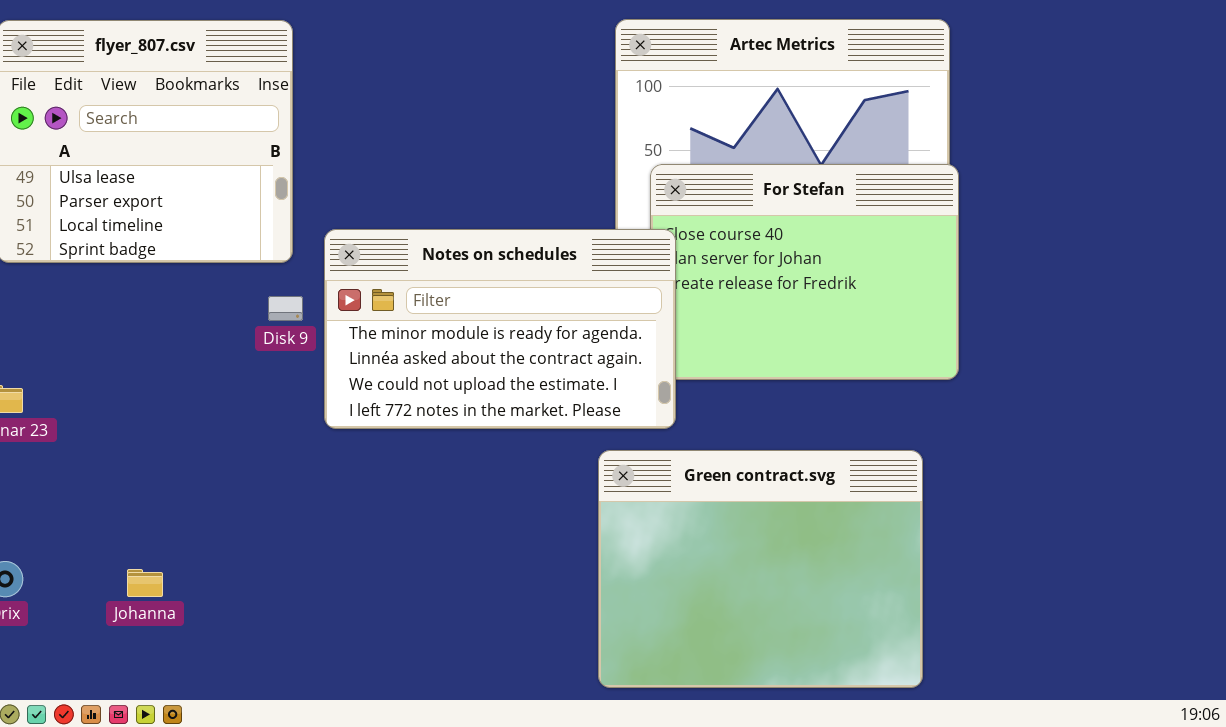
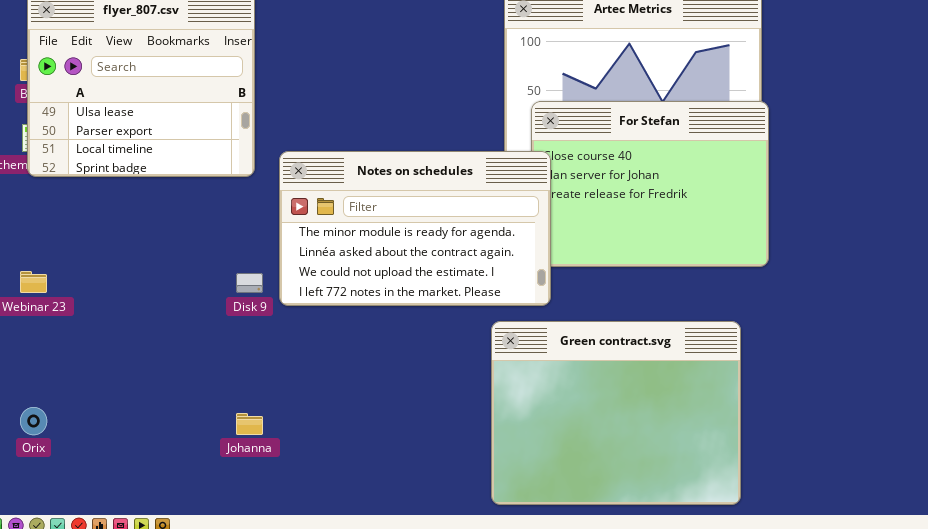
Disk 9: [268,296,303,321] -> [236,273,263,293], moved
Johanna: [127,569,163,597] -> [236,413,263,435], moved

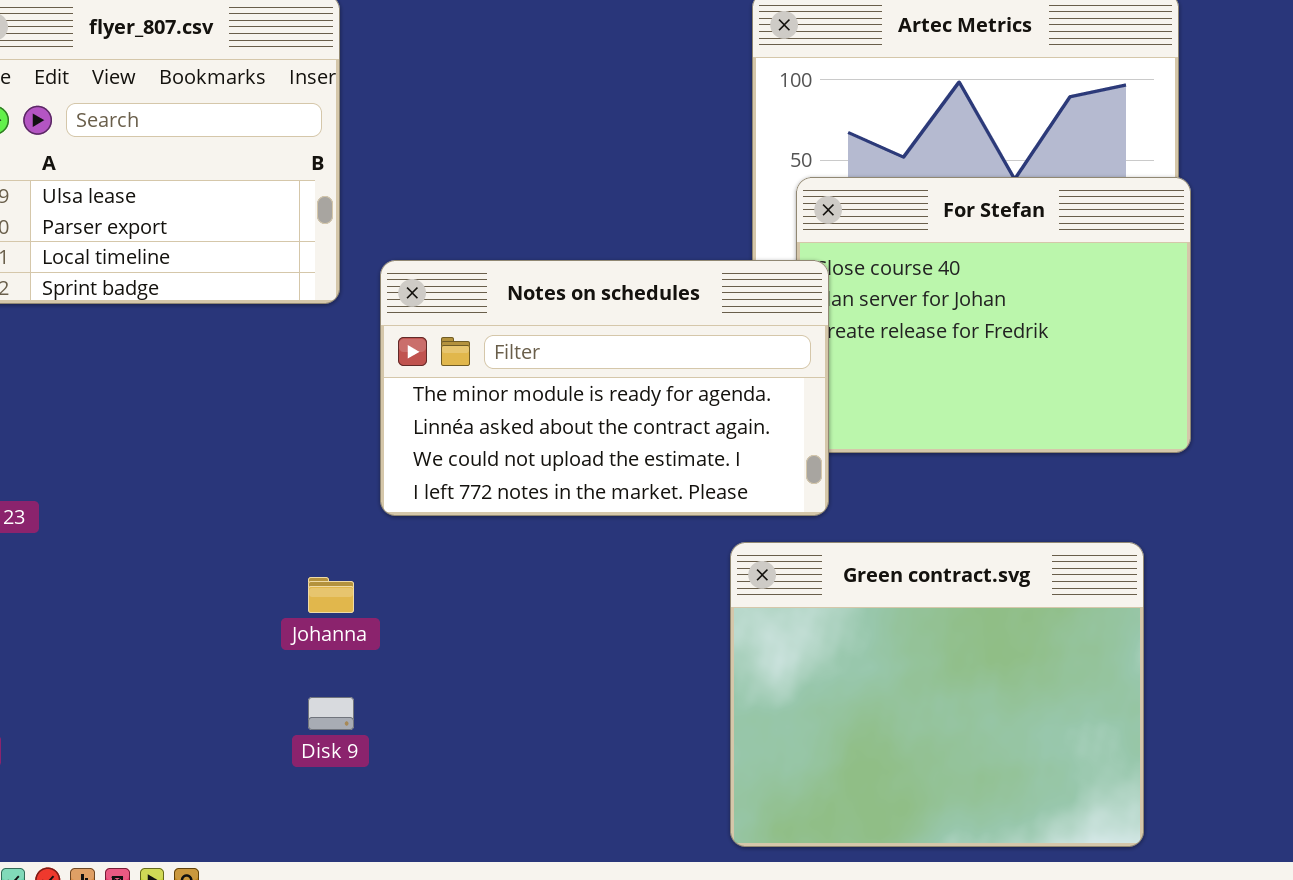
Disk 9: [236,273,263,293] -> [308,697,354,730], moved
Johanna: [236,413,263,435] -> [308,577,354,613], moved

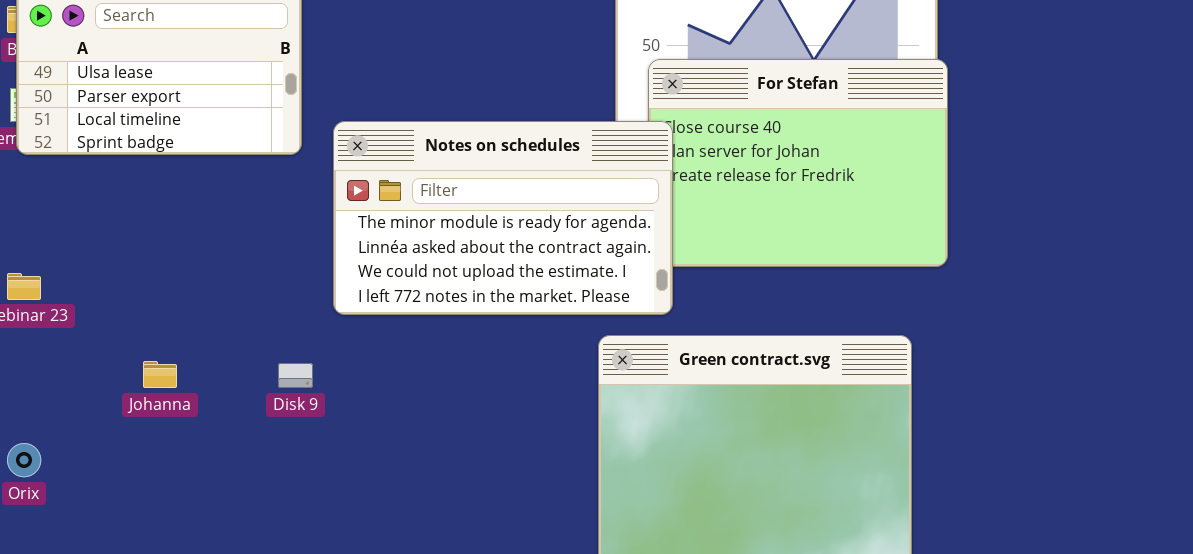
Johanna: [308,577,354,613] -> [143,361,177,388], moved
Disk 9: [308,697,354,730] -> [278,363,313,388], moved

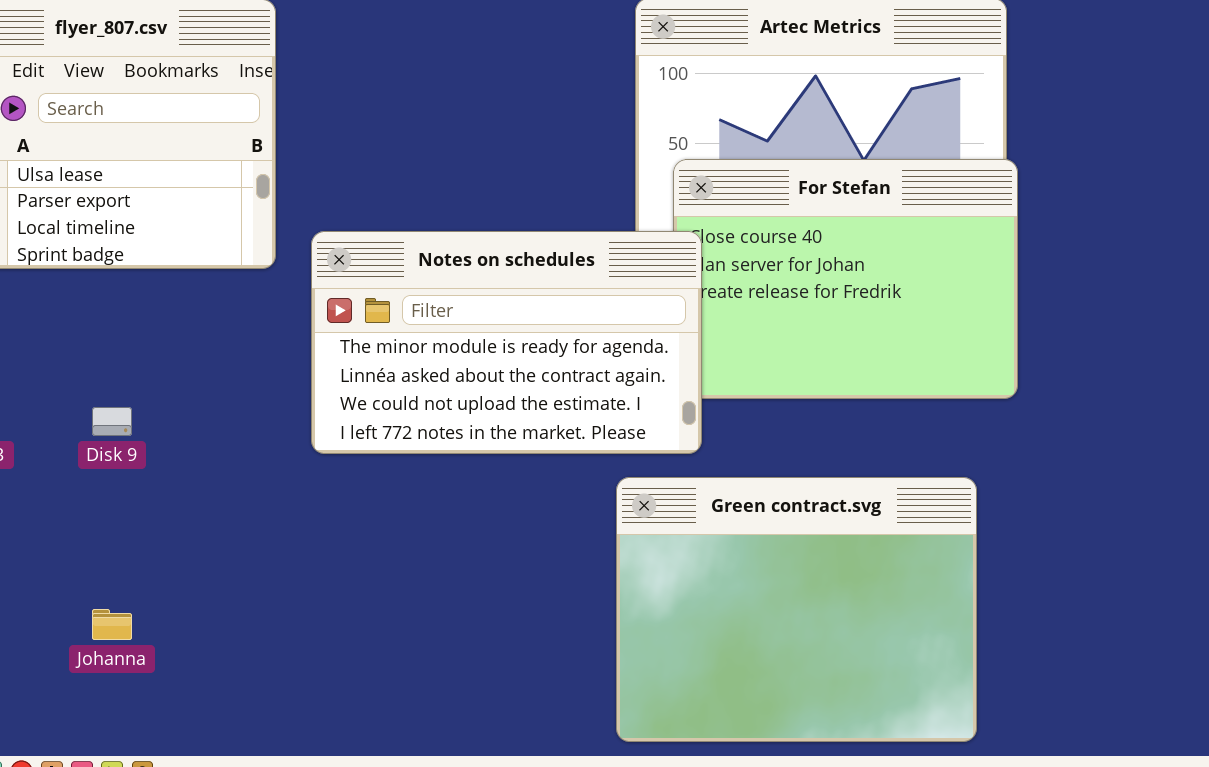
Johanna: [143,361,177,388] -> [92,609,132,640], moved
Disk 9: [278,363,313,388] -> [92,407,132,436], moved

